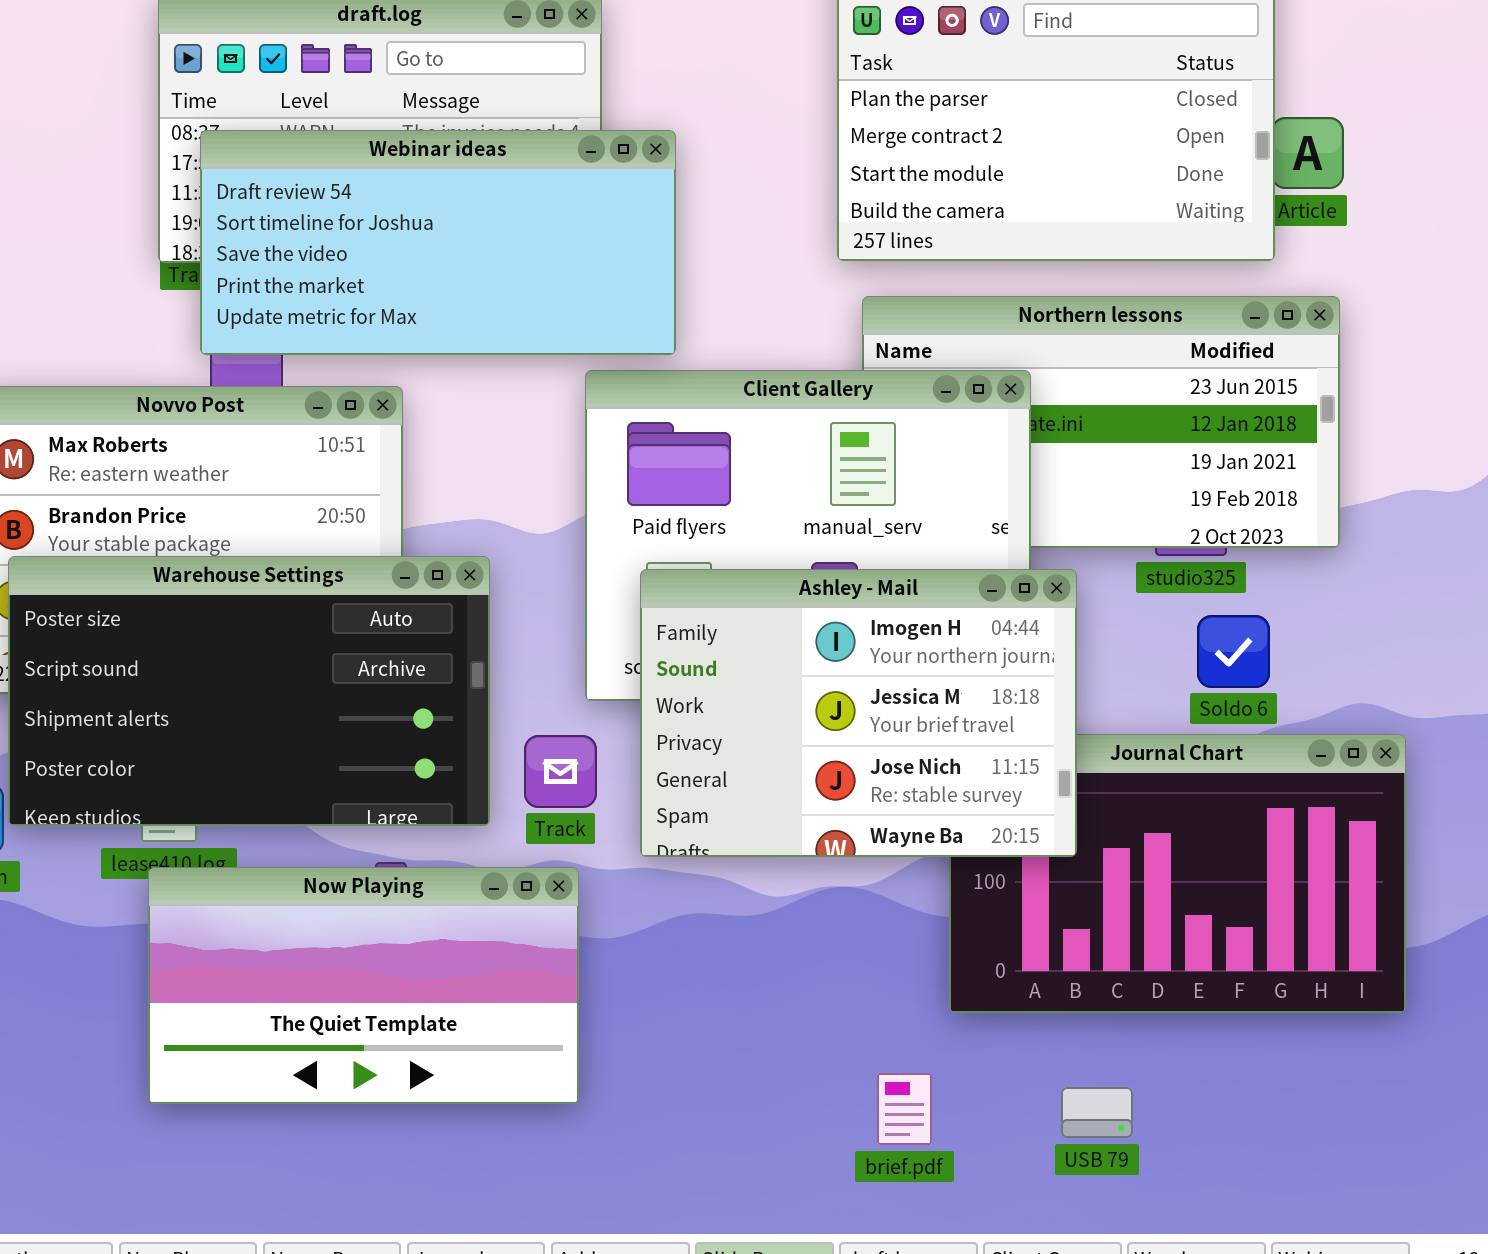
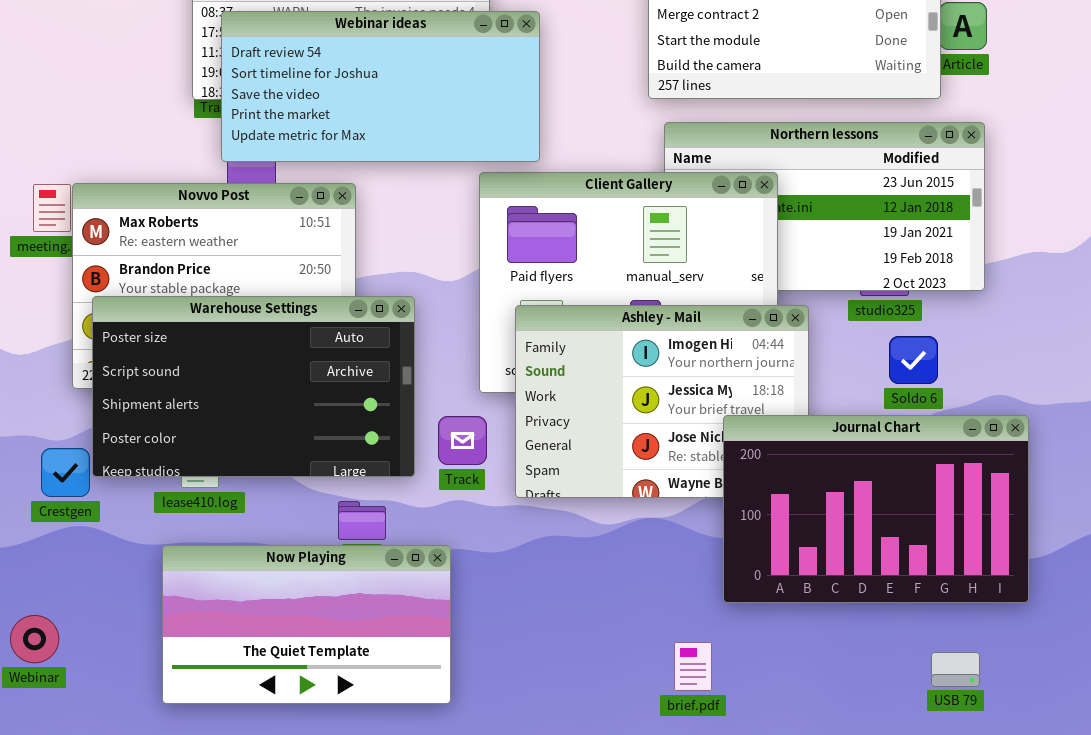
Journal Chart: [949,734,1406,1013] -> [723,415,1029,603], raised
Now Playing: [148,867,579,1104] -> [162,545,451,704], moved
USB 79: [1061,1087,1133,1138] -> [931,652,980,687], moved

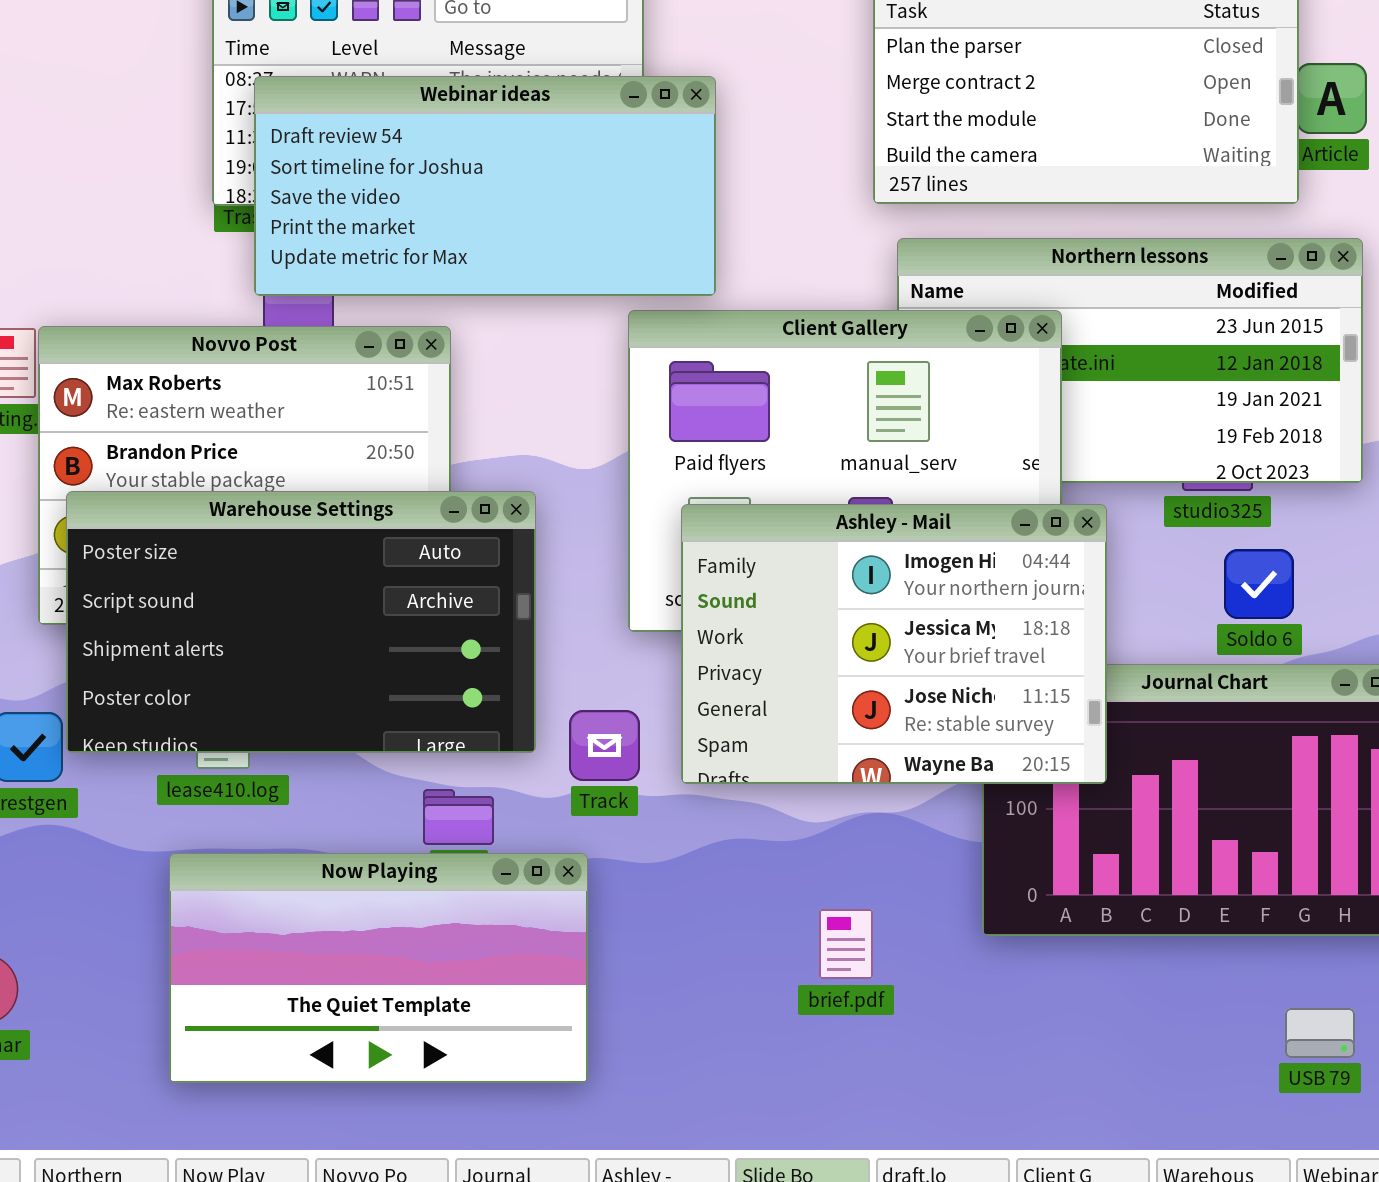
Ashley - Mail: [515,305,809,498] -> [681,504,1107,784], raised
Track: [438,416,487,465] -> [569,710,640,781], moved
brief.pdf: [674,642,712,691] -> [819,909,873,979], moved

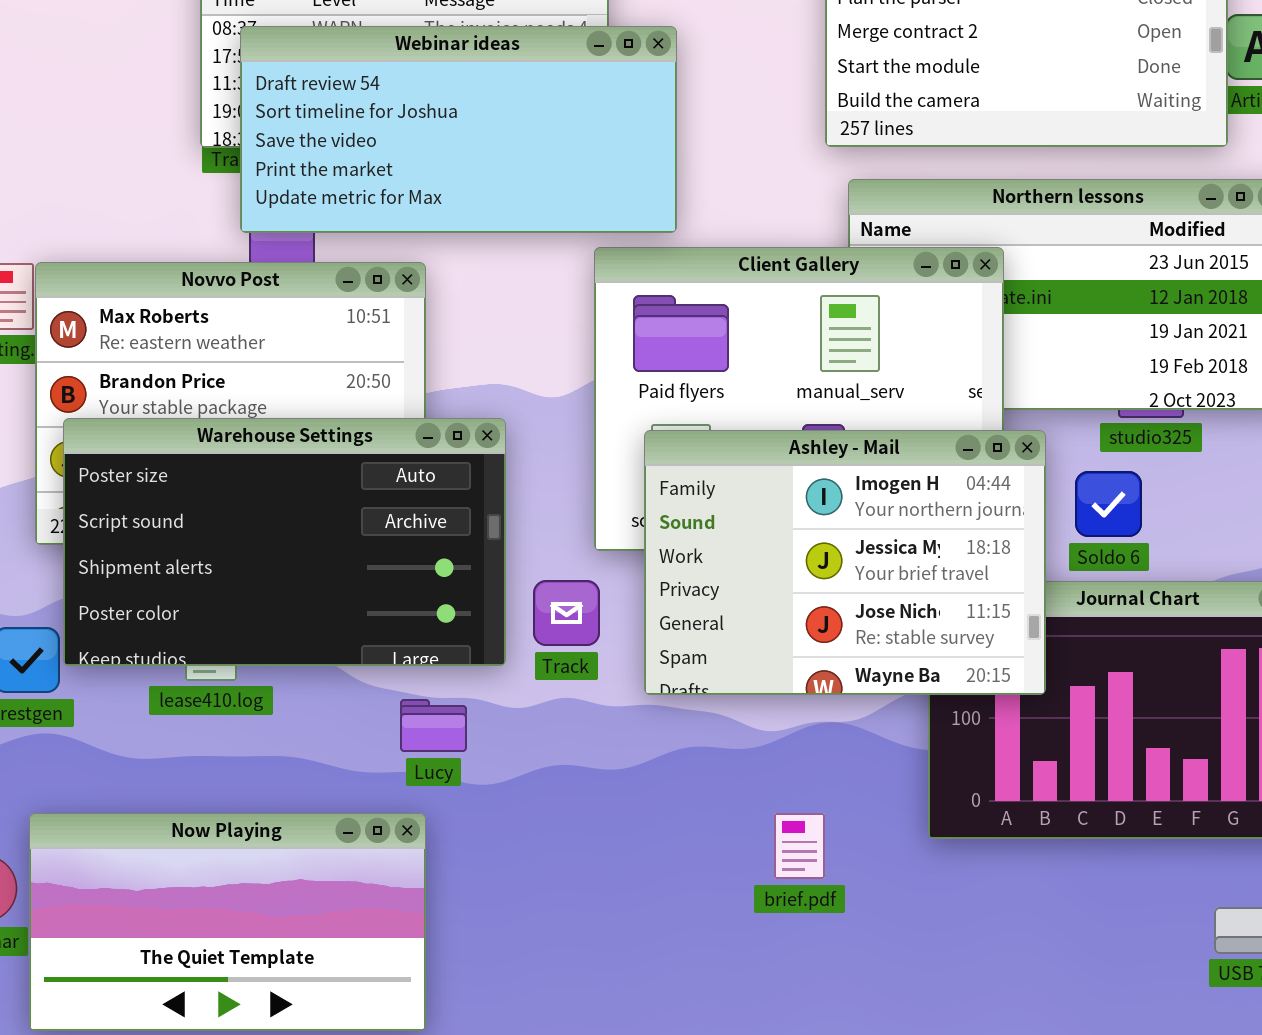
Soldo 6: [1224,549,1294,619] -> [1075,471,1142,537], moved
Track: [569,710,640,781] -> [533,580,600,646], moved
Now Playing: [169,853,588,1083] -> [29,813,426,1031], moved

